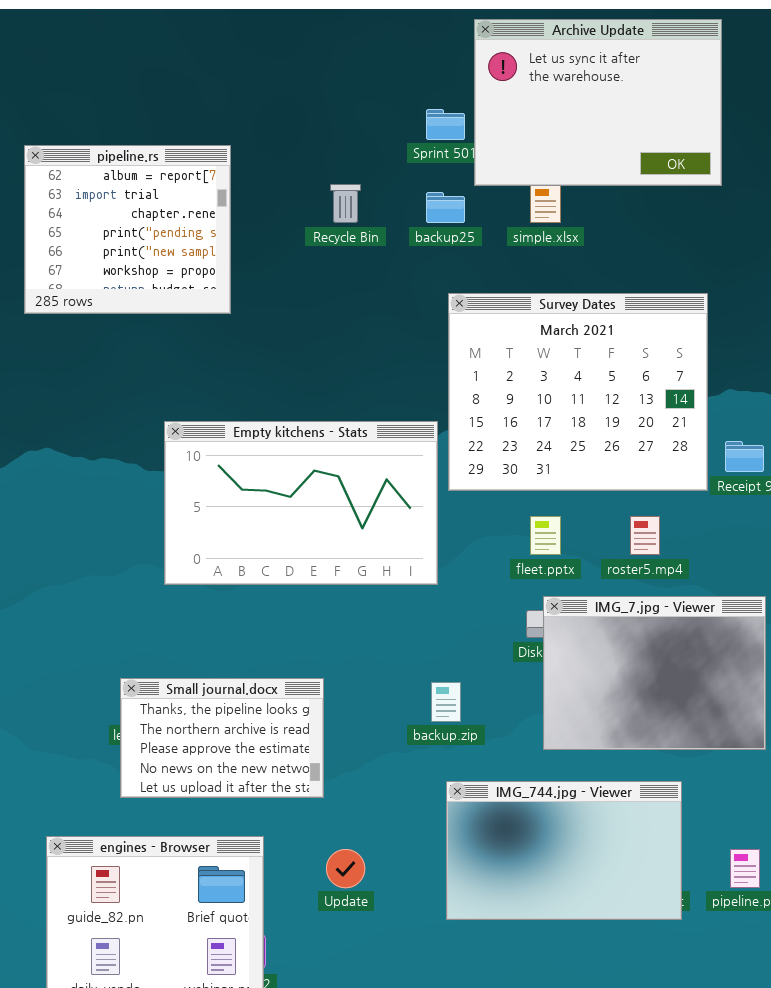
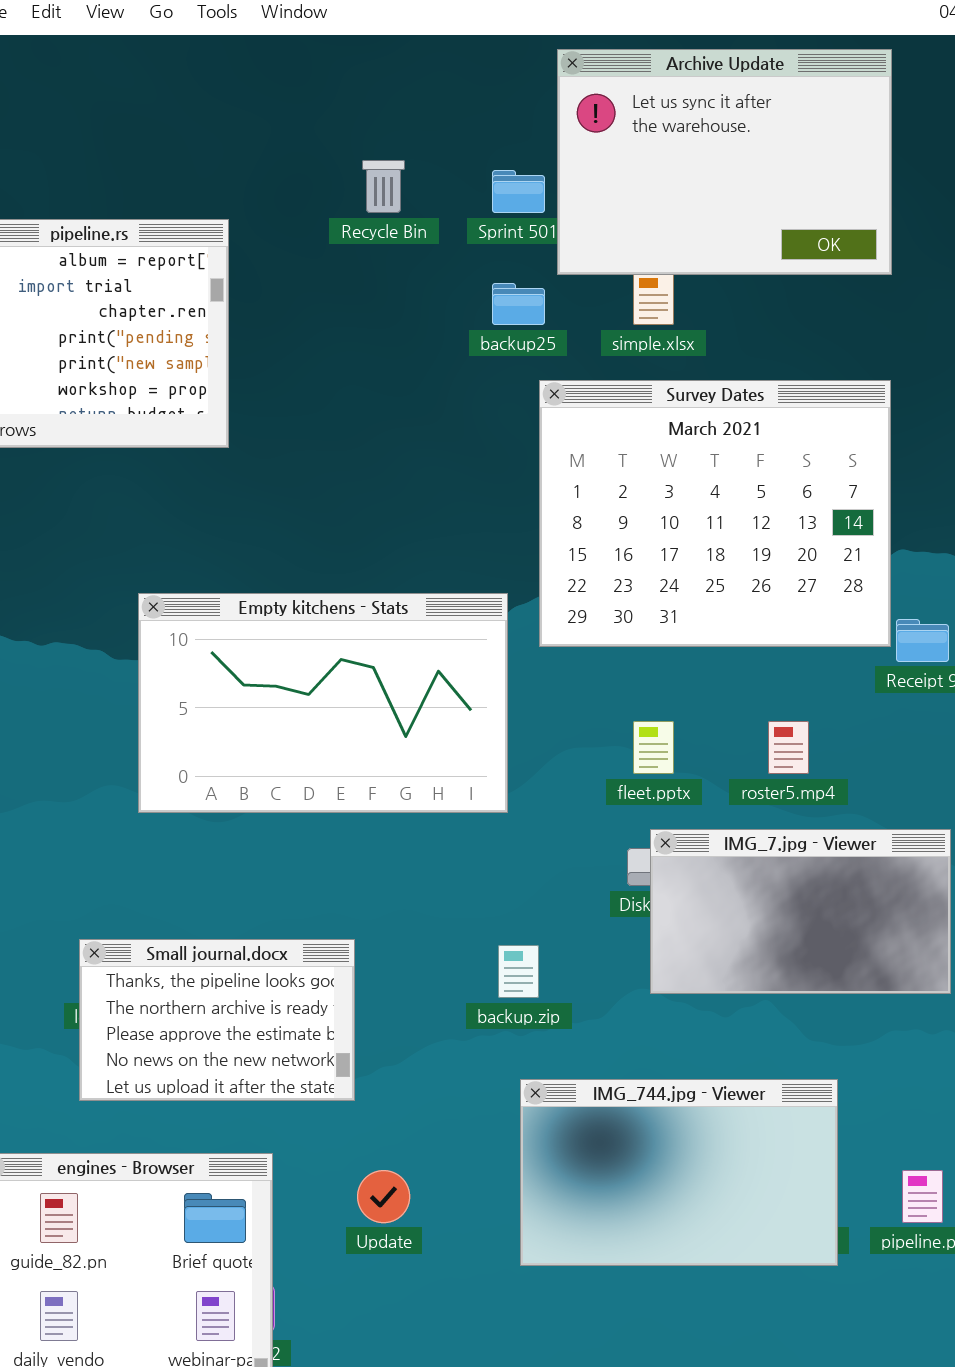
Recycle Bin: [330,184,361,223] -> [362,160,405,213], moved
Survey Dates: [448,293,708,491] -> [539,380,891,647], moved
IMG_7.jpg - Viewer: [543,596,766,750] -> [650,829,951,994], resized

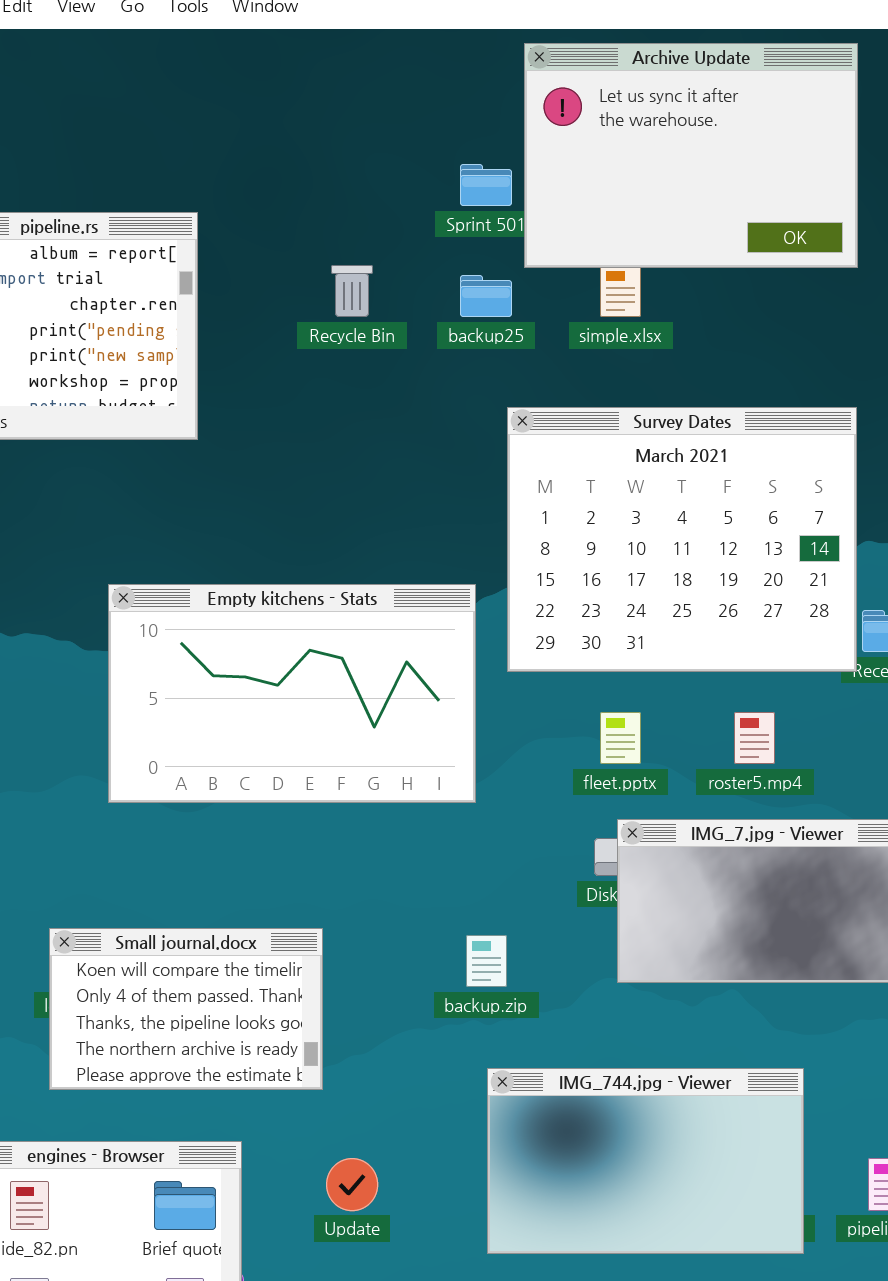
Recycle Bin: [362,160,405,213] -> [331,265,373,317], moved
Survey Dates: [539,380,891,647] -> [507,407,857,672], moved
Small journal.docx: [79,939,355,1101] -> [49,928,323,1090], scrolled up 2 rows

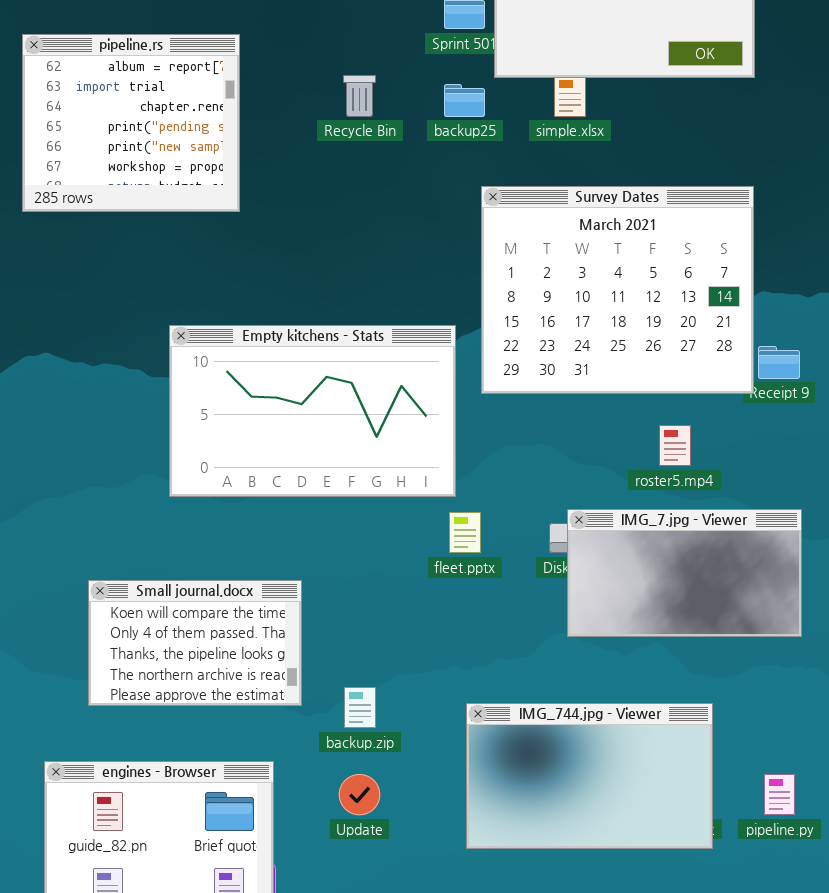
fleet.pptx: [600,712,641,764] -> [449,512,481,553], moved
Small journal.docx: [49,928,323,1090] -> [88,580,302,706], moved
backup.zip: [466,935,507,987] -> [344,687,376,728], moved

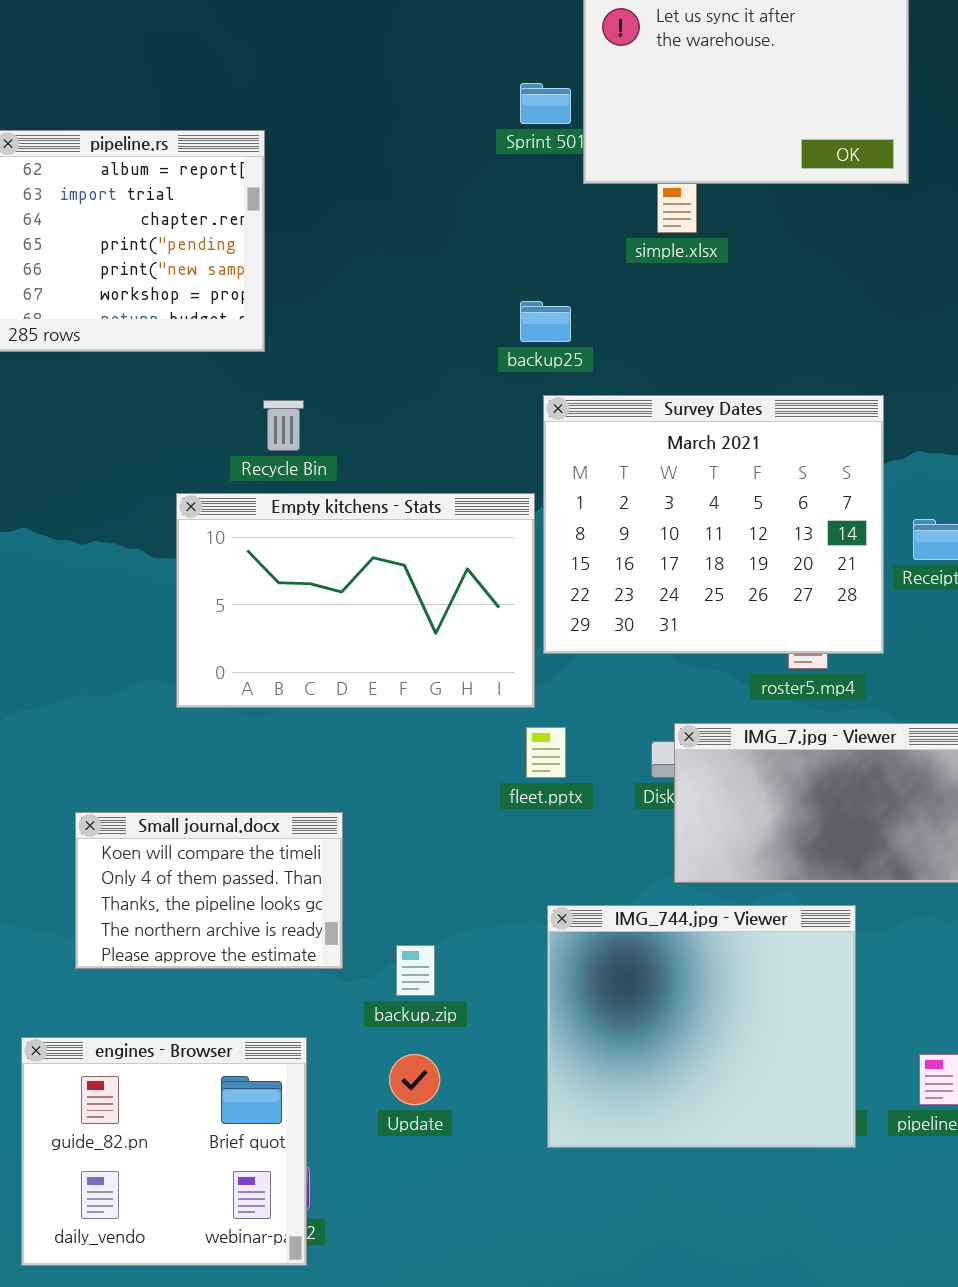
Recycle Bin: [343,75,376,117] -> [263,400,304,451], moved
backup25: [444,84,485,117] -> [520,301,571,342], moved
Survey Dates: [481,186,754,394] -> [543,395,884,654], moved
IMG_744.jpg - Viewer: [466,703,713,849] -> [547,905,856,1148], resized

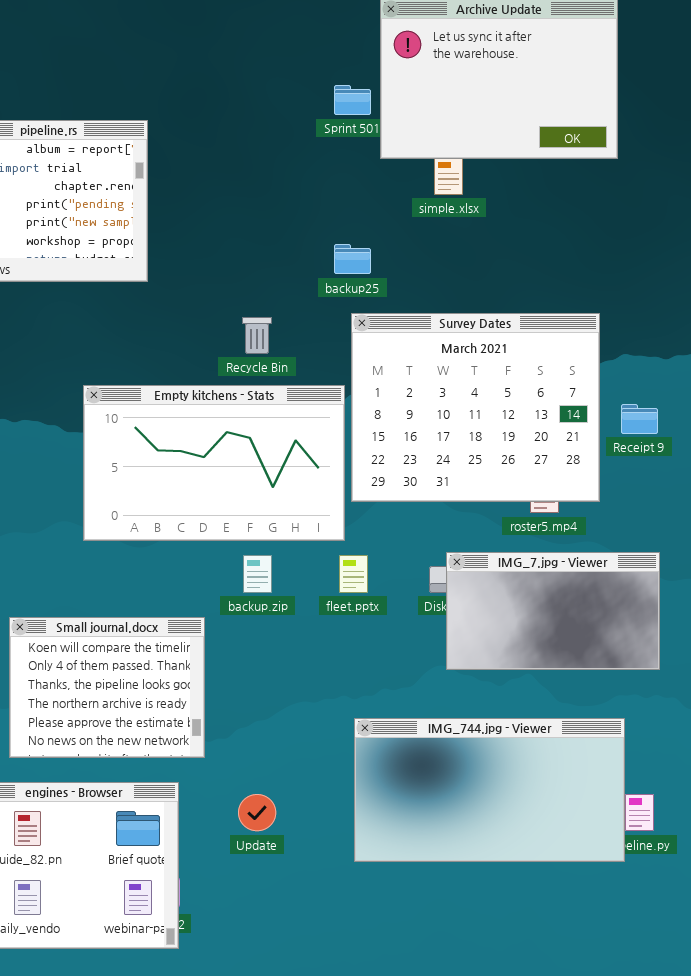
Recycle Bin: [263,400,304,451] -> [242,317,272,354], moved
Small journal.docx: [75,812,343,969] -> [9,617,205,758], resized
IMG_744.jpg - Viewer: [547,905,856,1148] -> [354,718,625,862], resized
backup.zip: [396,945,435,996] -> [243,555,272,593], moved

